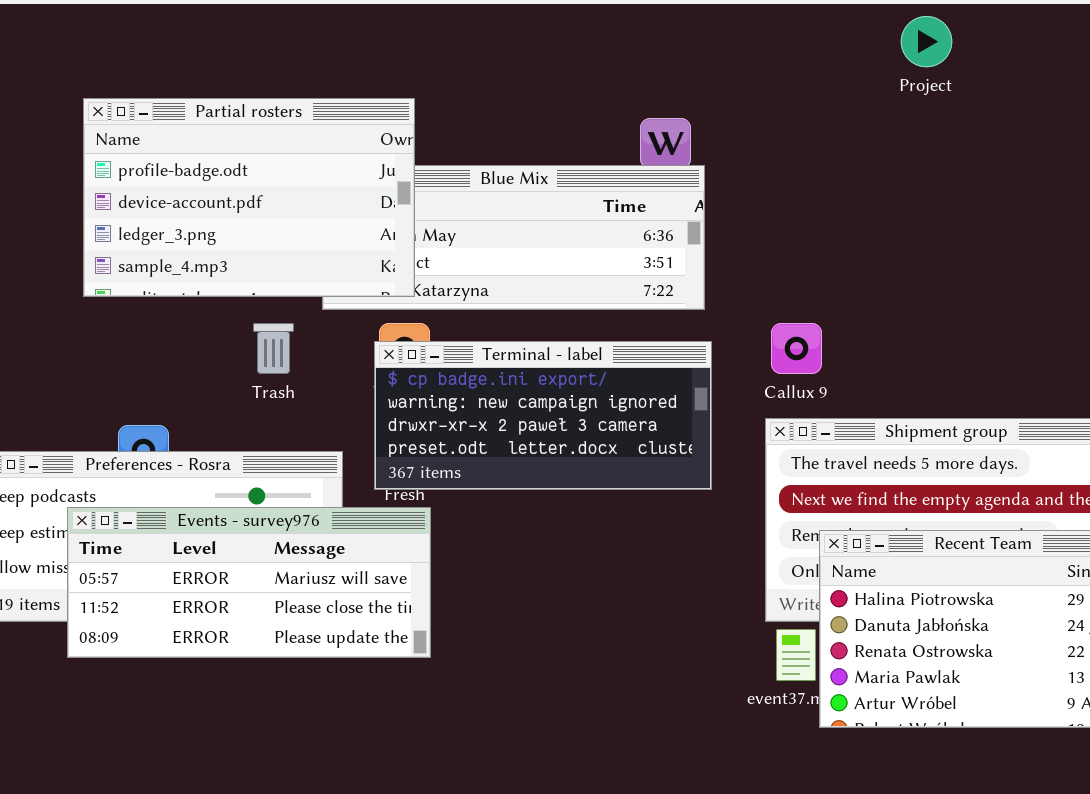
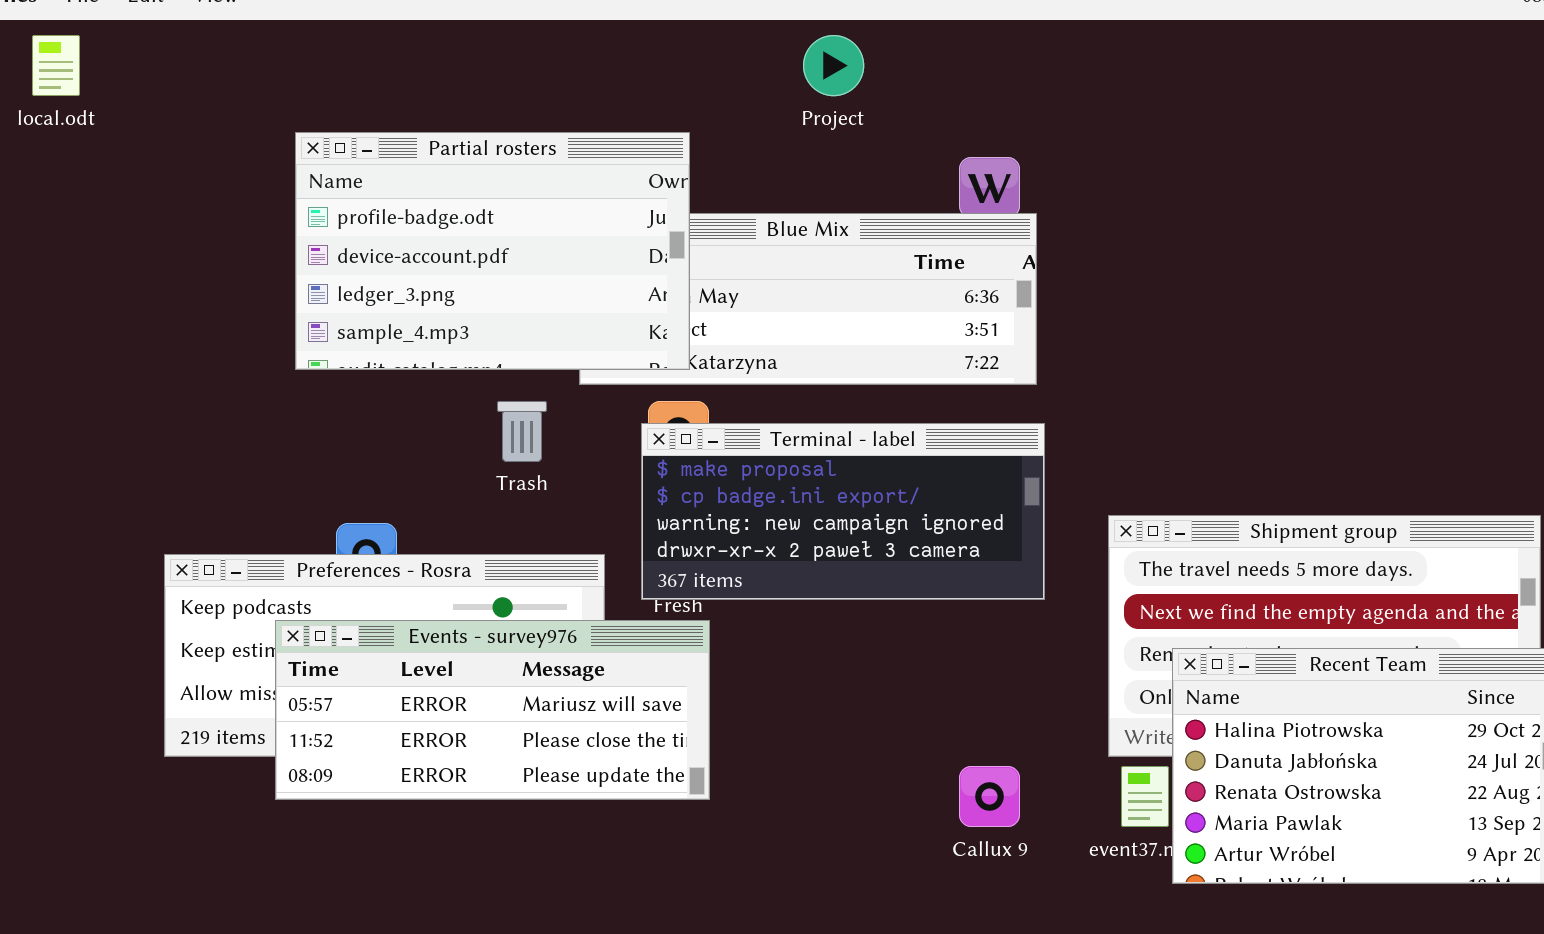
Project: [901,16,952,67] -> [803,35,864,96], moved
Callux 9: [771,323,822,374] -> [959,766,1020,827], moved
Terminal - label: [374,341,712,490] -> [641,423,1045,600], scrolled up 1 row

